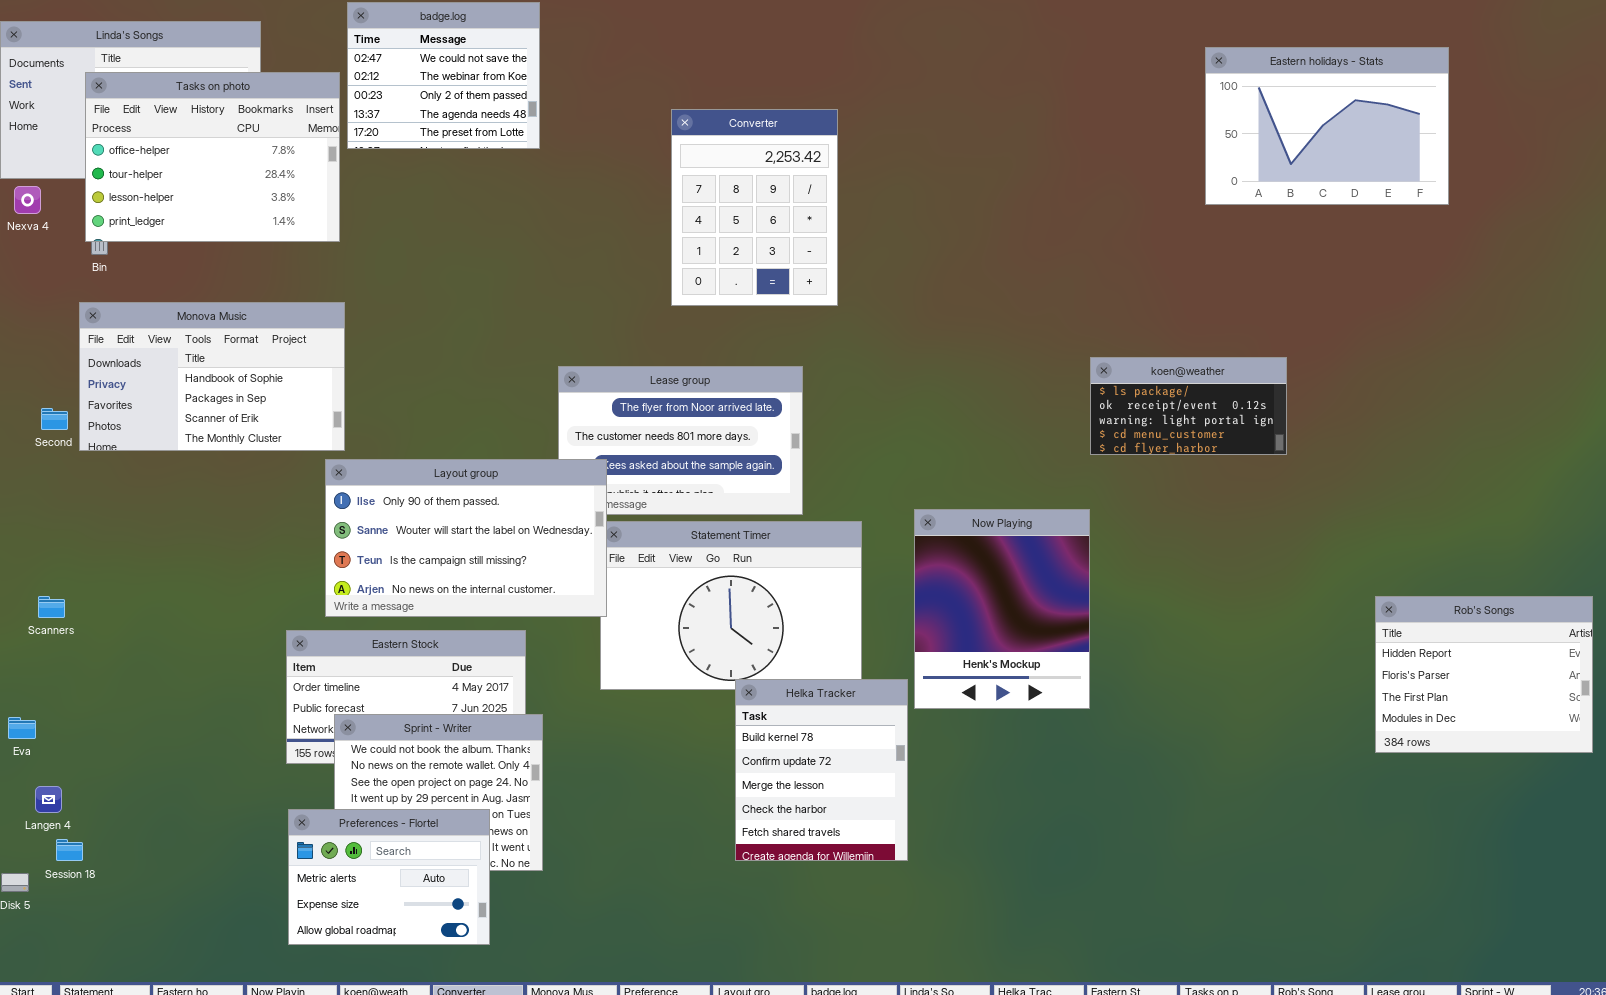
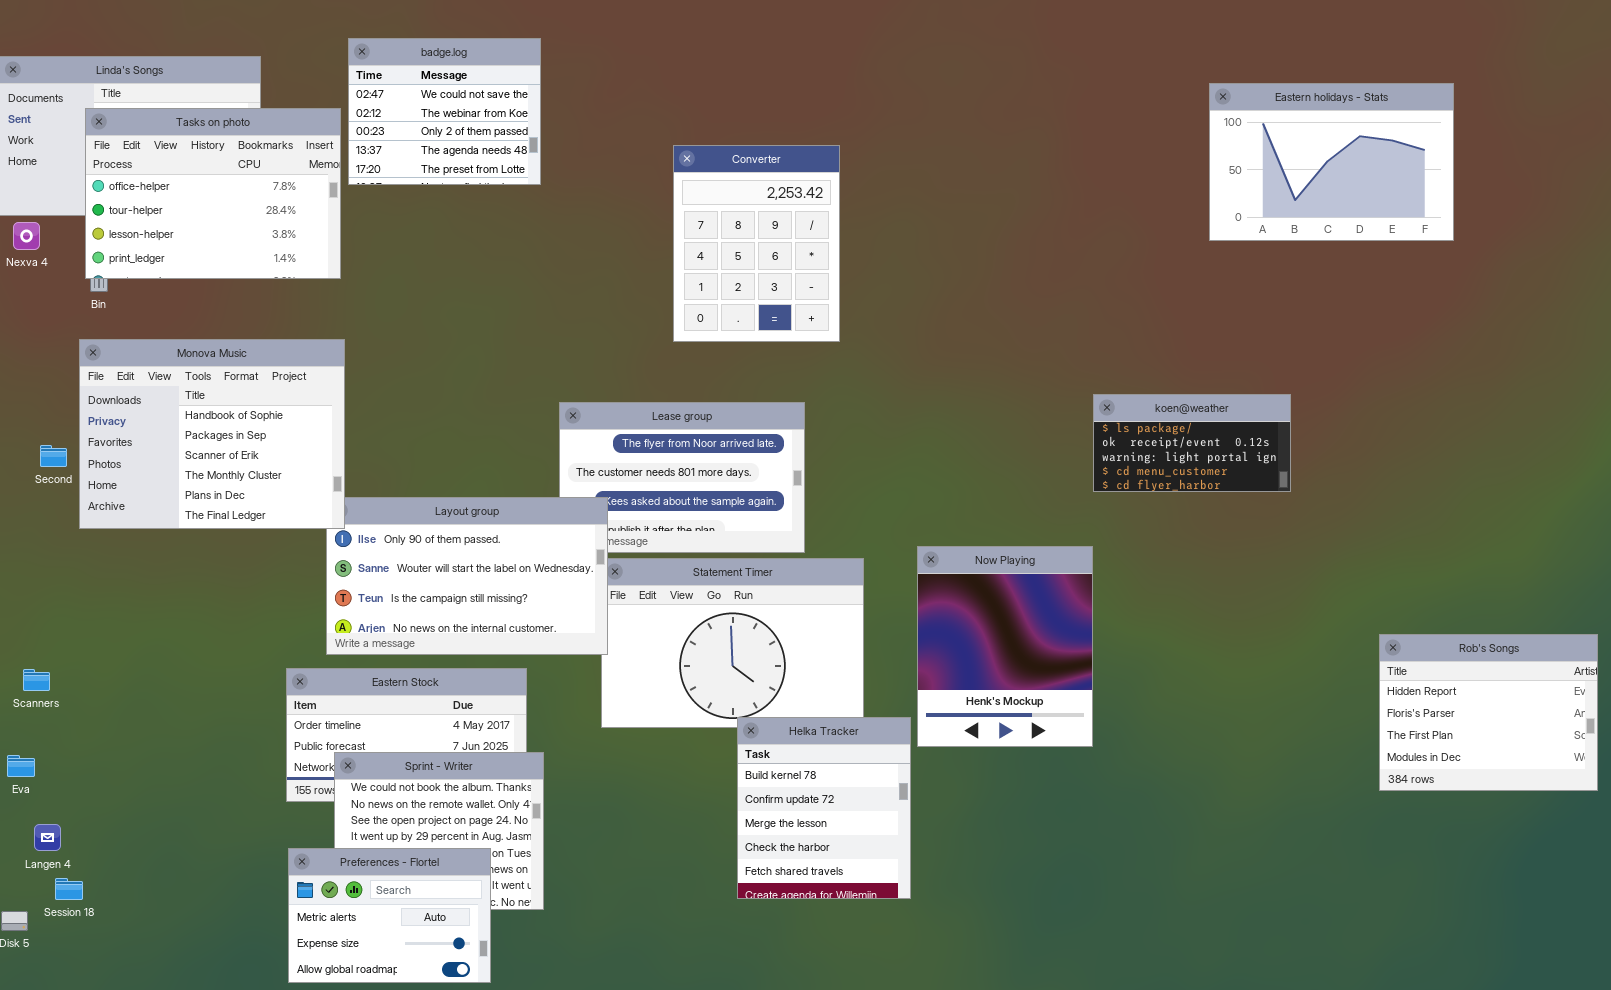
Monova Music: [79,302,345,451] -> [79,339,345,529], resized
Scanners: [38,596,65,618] -> [23,669,50,691], moved

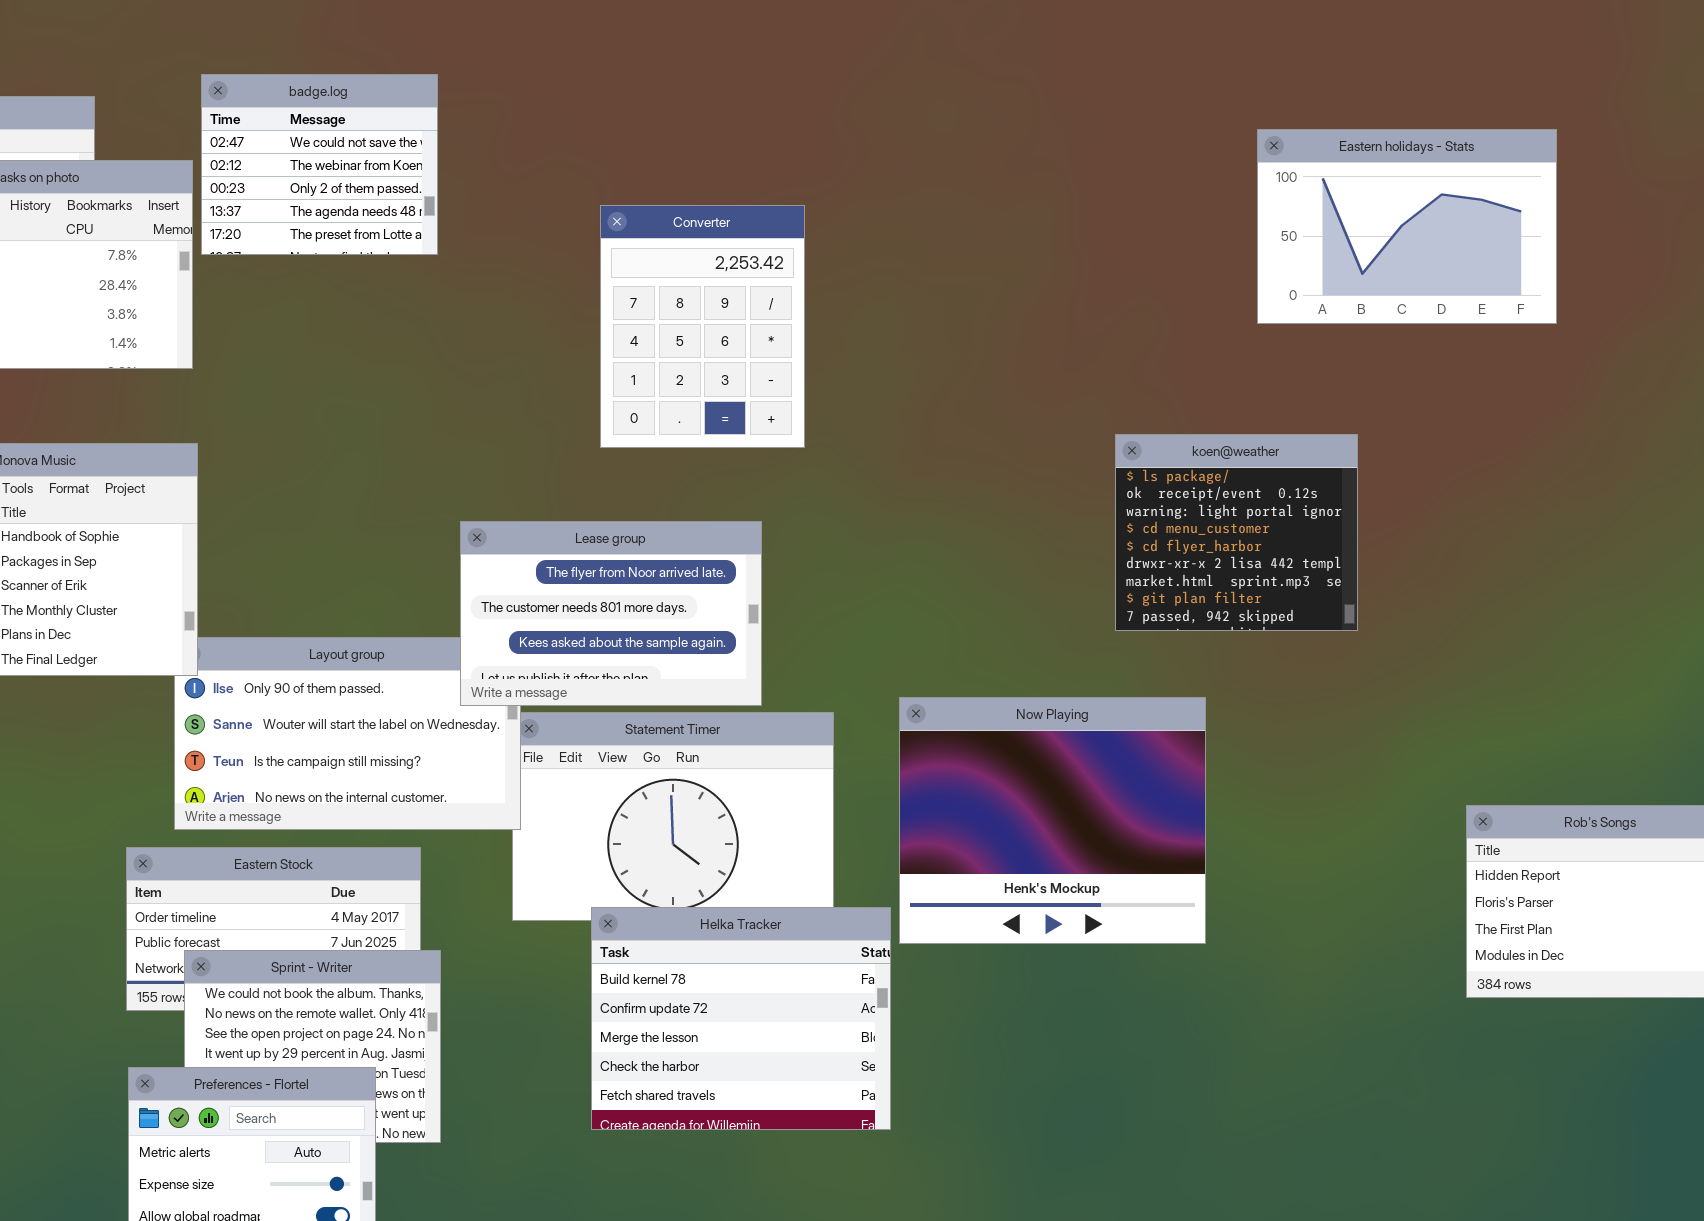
koen@weather: [1093,394,1291,492] -> [1115,434,1358,631], resized
Lease group: [559,402,805,553] -> [460,521,762,706], raised
Now Playing: [917,546,1093,747] -> [899,697,1206,944], resized
Helka Tracker: [737,717,911,899] -> [591,907,891,1130], resized

